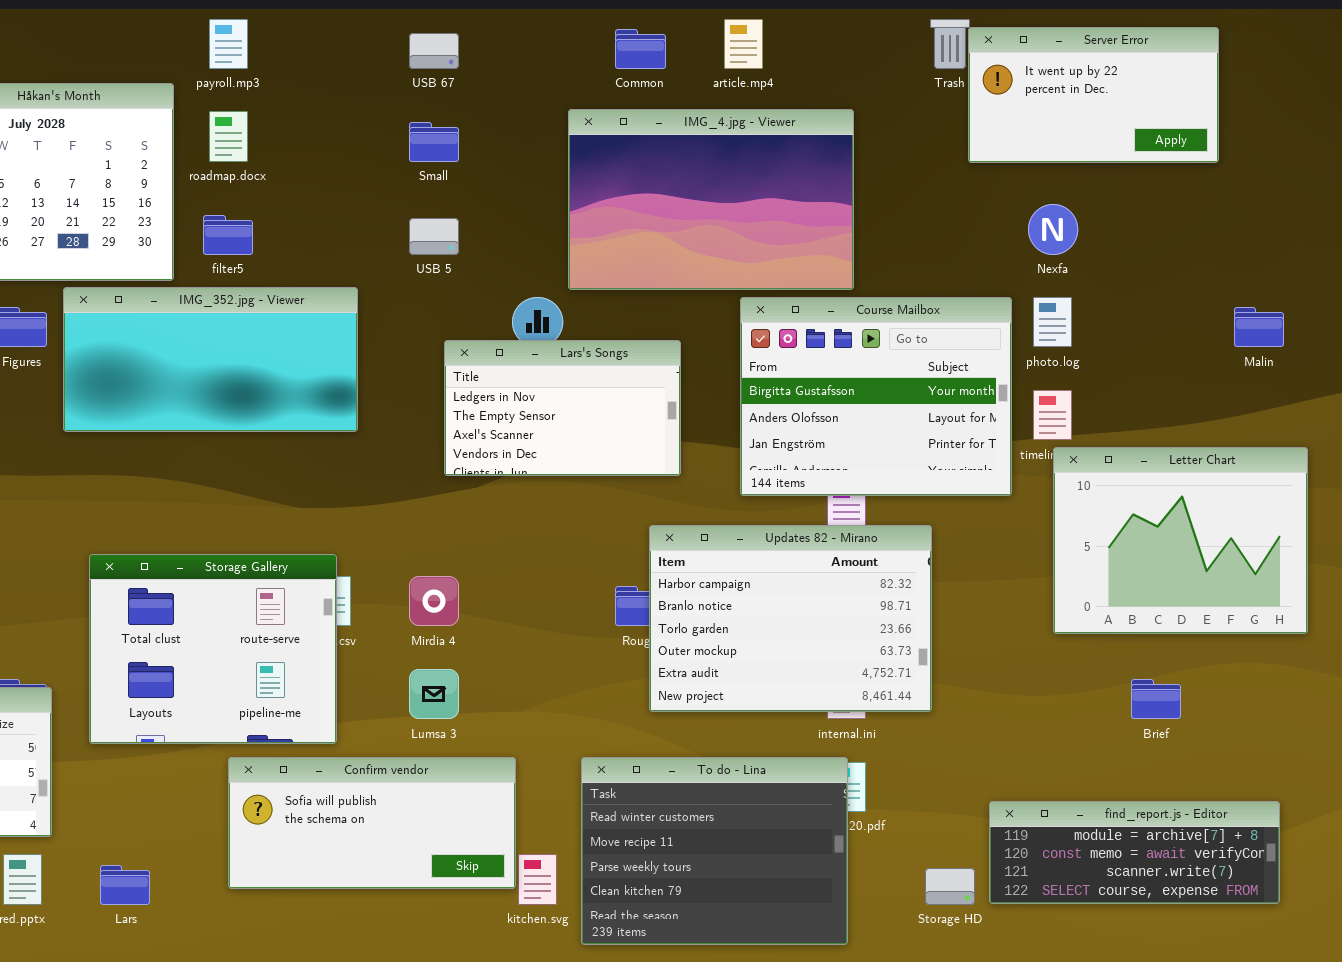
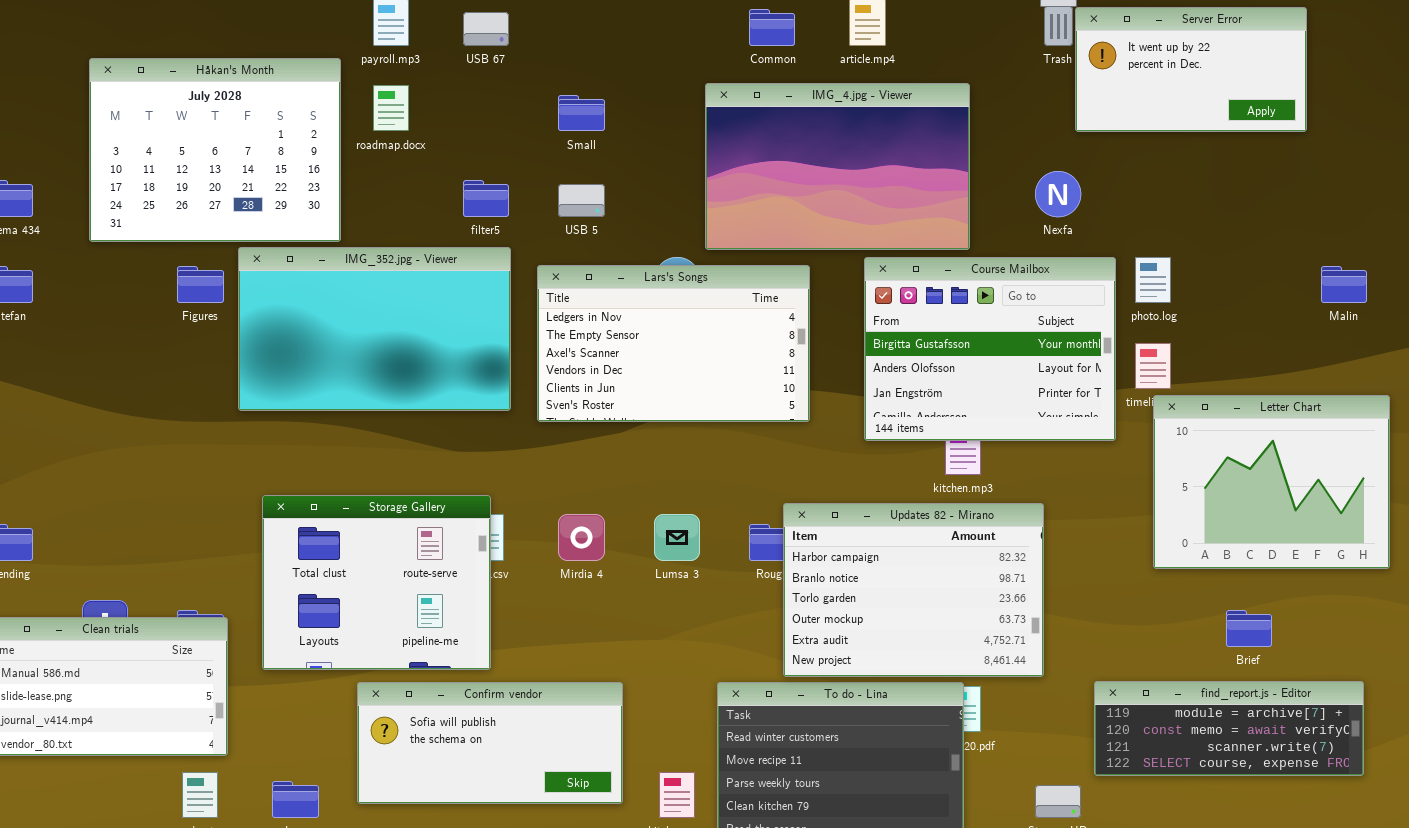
USB 67: [409,33,459,69] -> [463,12,509,46], moved
Nexfa: [1028,204,1078,255] -> [1035,171,1081,217], moved
filter5: [203,215,253,255] -> [463,180,509,217], moved
IMG_352.jpg - Viewer: [63,287,358,432] -> [238,247,511,411], resized
Lars's Songs: [444,340,681,476] -> [537,265,810,422], resized
Updates 82 - Mirano: [649,525,932,712] -> [783,503,1044,677], moved
Lumsa 3: [409,669,459,719] -> [654,514,700,561], moved
Confirm vendor: [228,757,516,889] -> [357,682,623,804], moved
find_report.js - Editor: [989,801,1280,904] -> [1094,681,1364,776], moved

